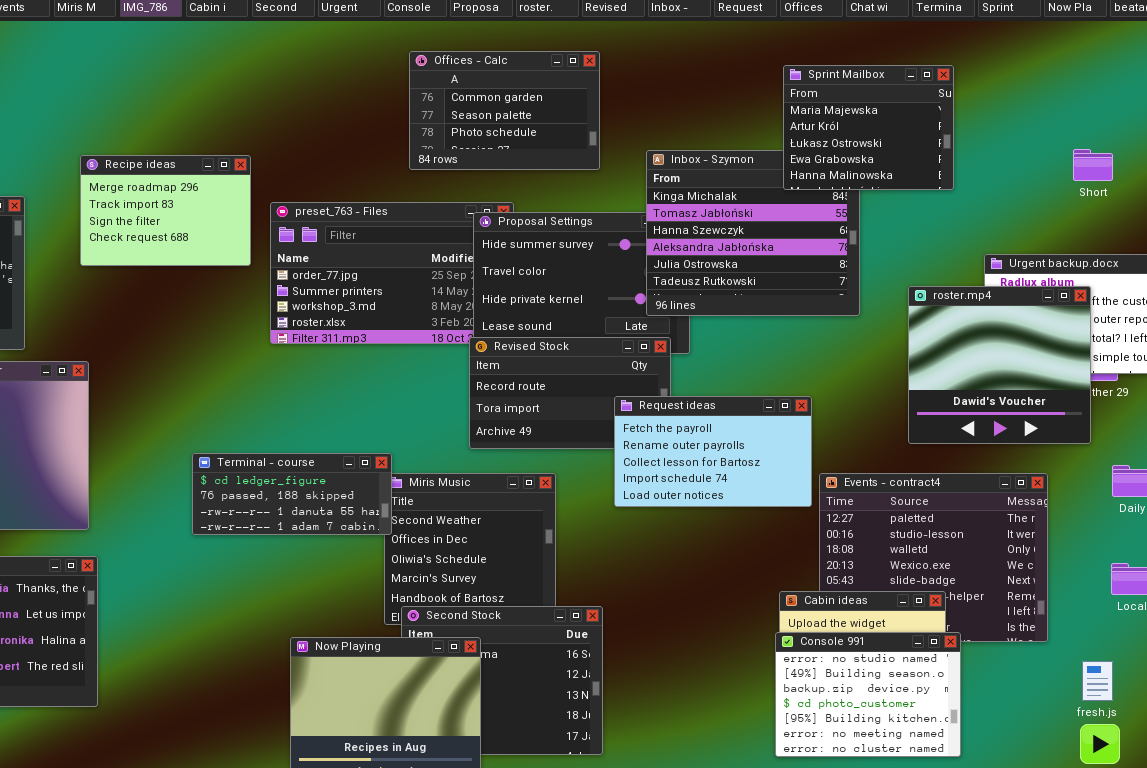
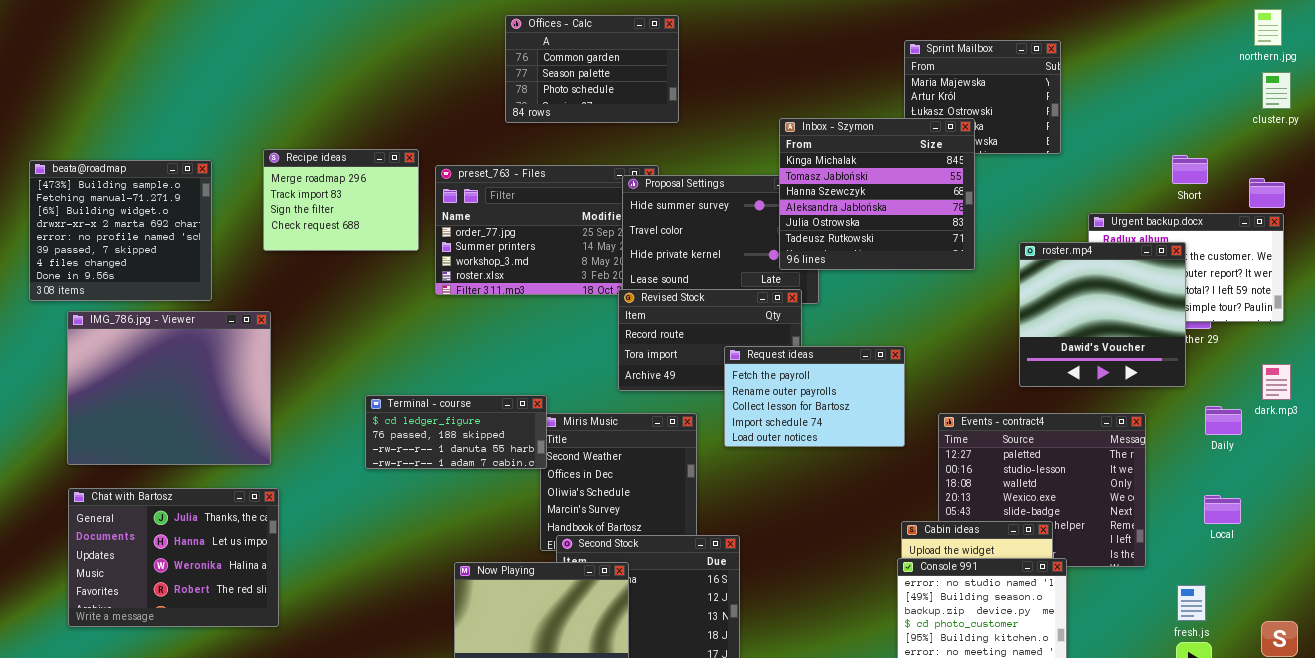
Offices - Calc: [409,51,600,170] -> [505,15,679,123], moved
Short: [1073,149,1113,181] -> [1172,155,1208,184], moved
Inbox - Szymon: [646,150,860,316] -> [779,118,975,270], raised
Recipe ideas: [80,155,251,266] -> [263,149,419,251], moved
Request ideas: [614,396,812,507] -> [724,346,905,447], moved

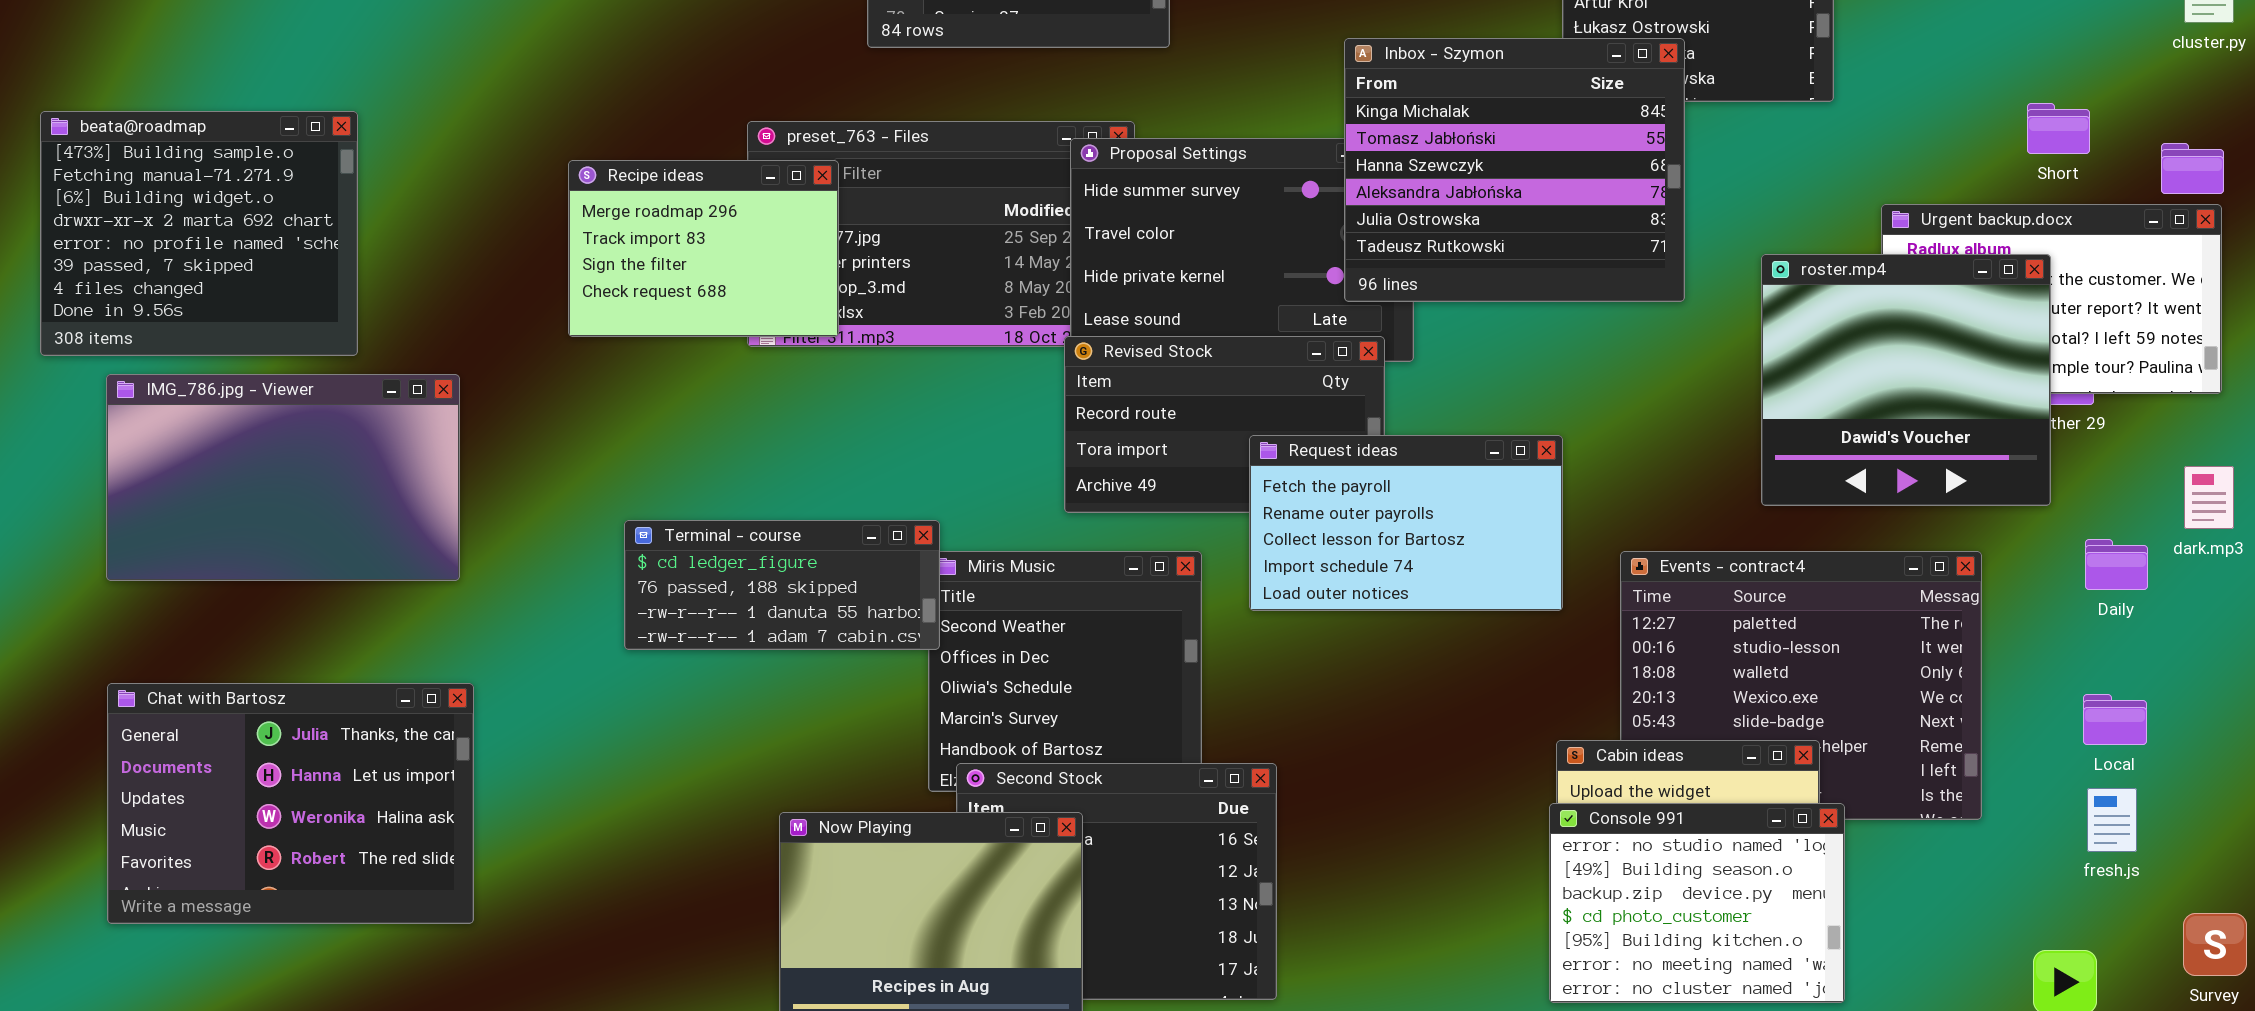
Recipe ideas: [263,149,419,251] -> [568,160,839,337], moved
IMG_786.jpg - Viewer: [67,311,271,465] -> [106,374,460,581], resized
fresh.js: [1177,585,1206,621] -> [2087,788,2137,852], moved

